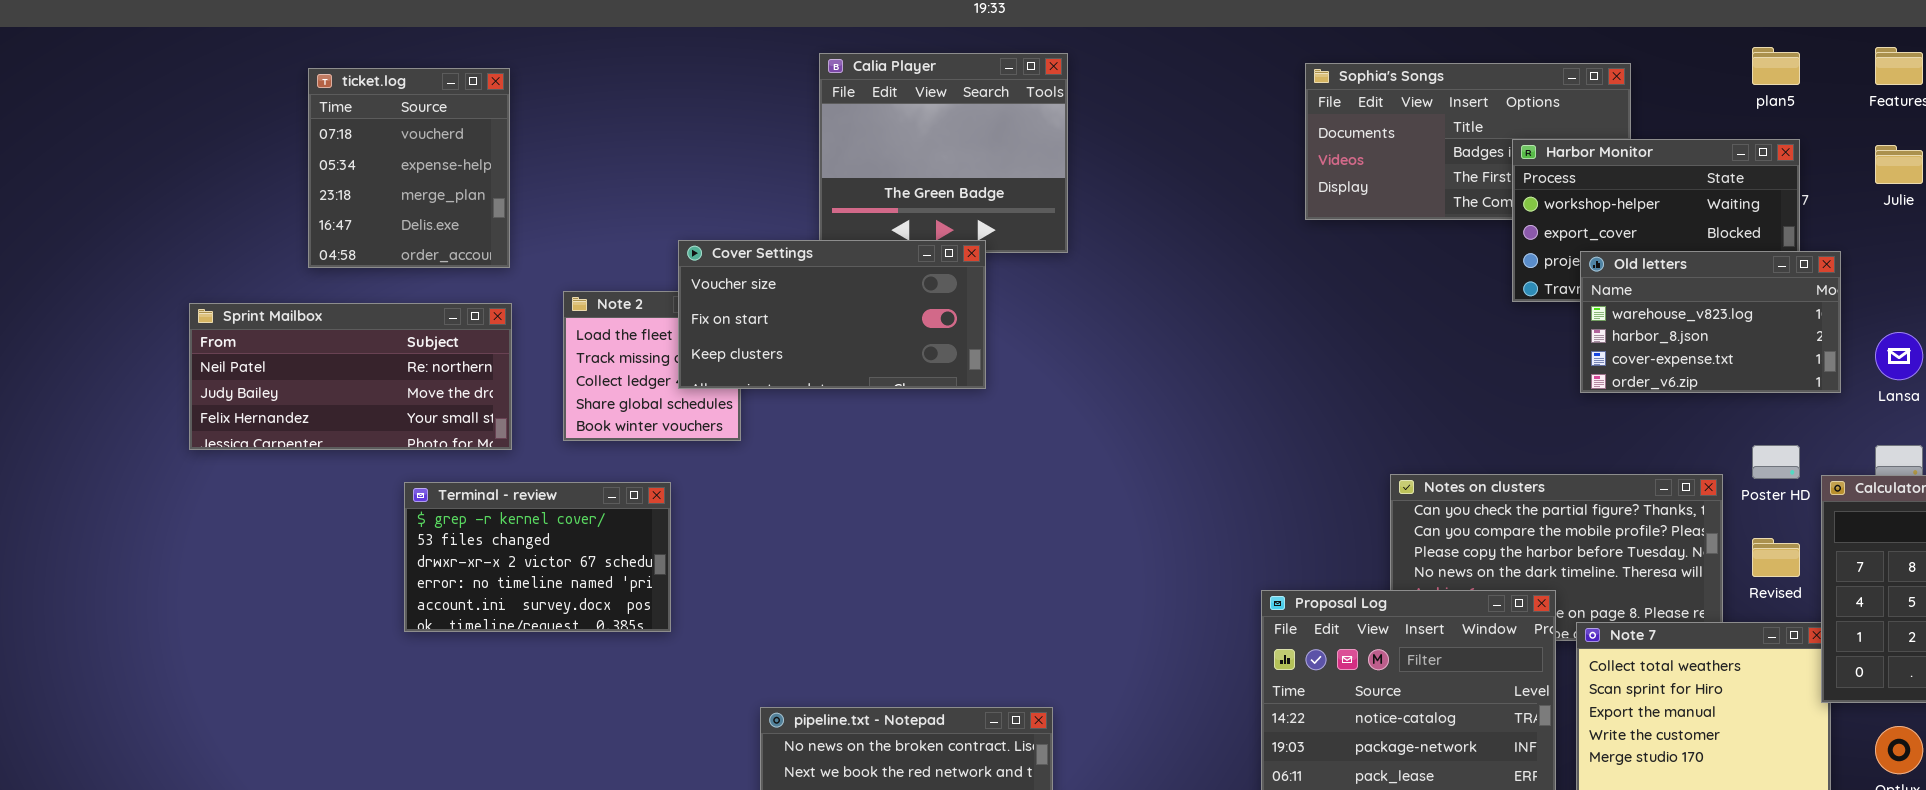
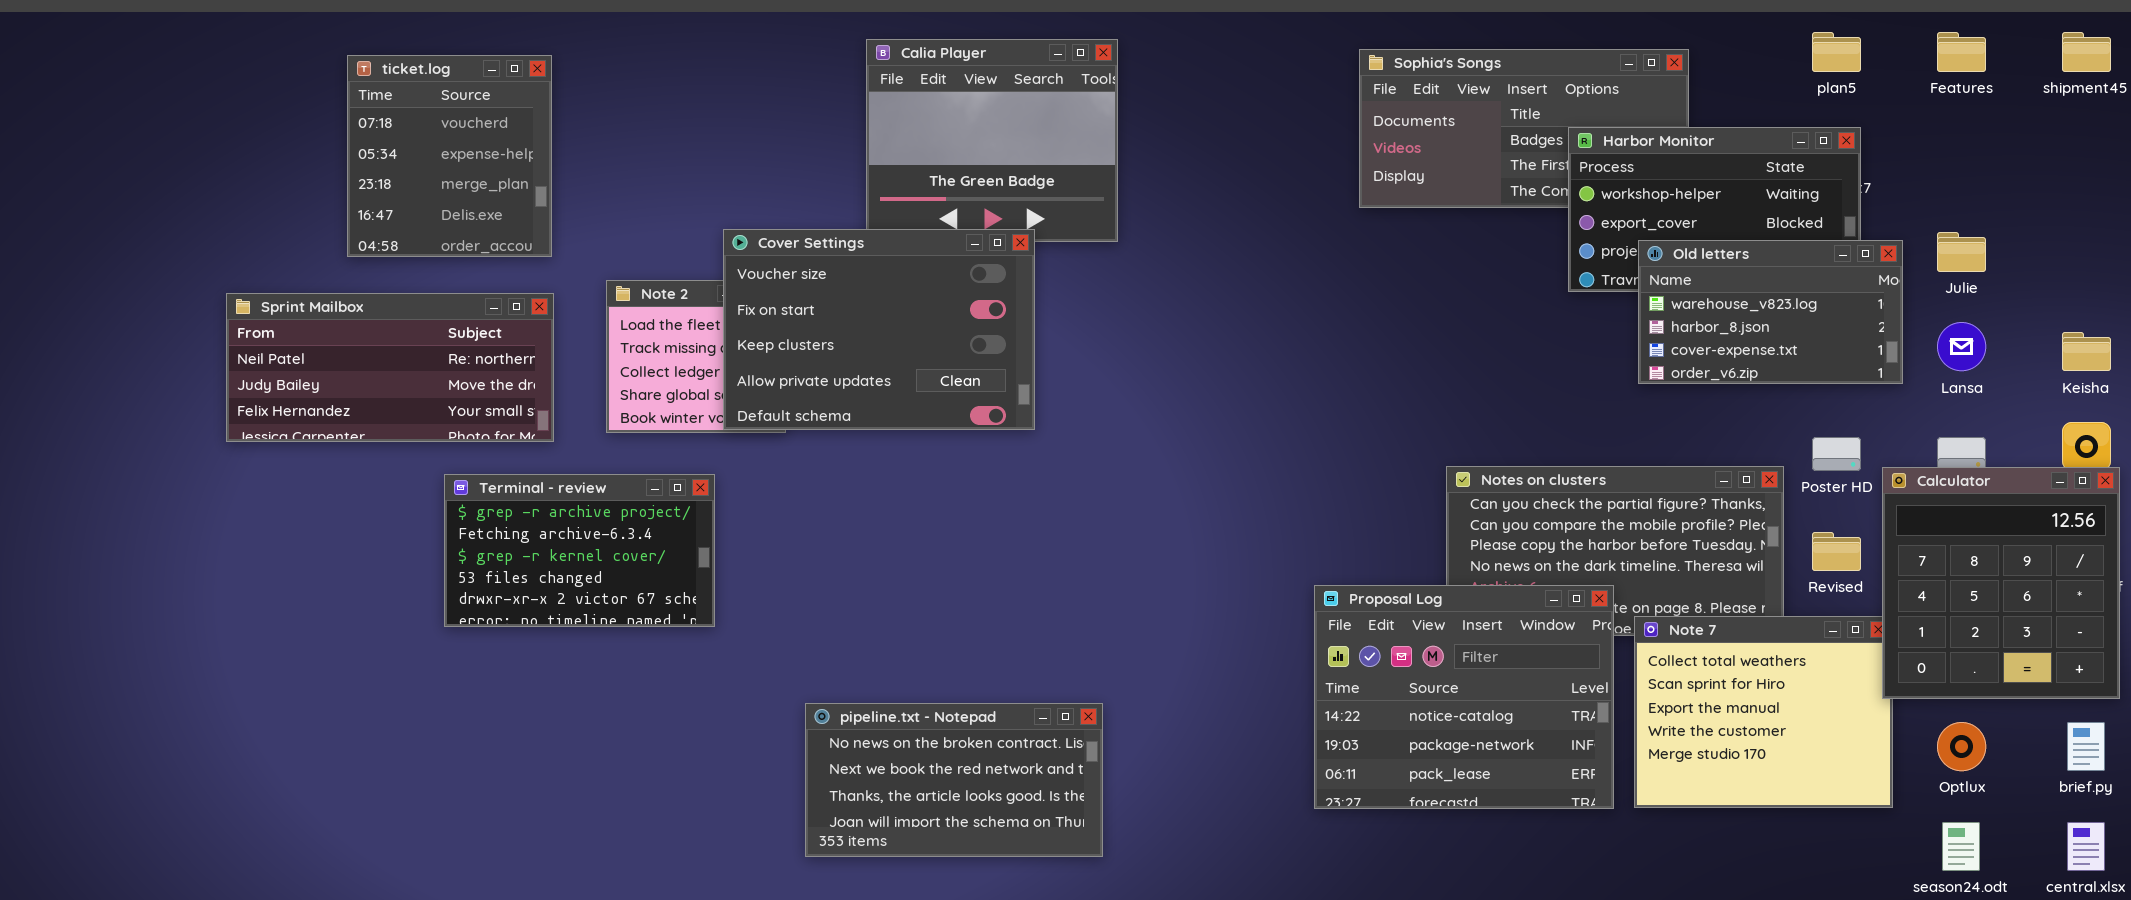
Julie: [1875,145,1923,184] -> [1937,232,1986,272], moved
Cover Settings: [678,240,986,389] -> [723,229,1035,430], resized
Terminal - review: [404,482,671,632] -> [444,474,715,627], scrolled up 2 rows

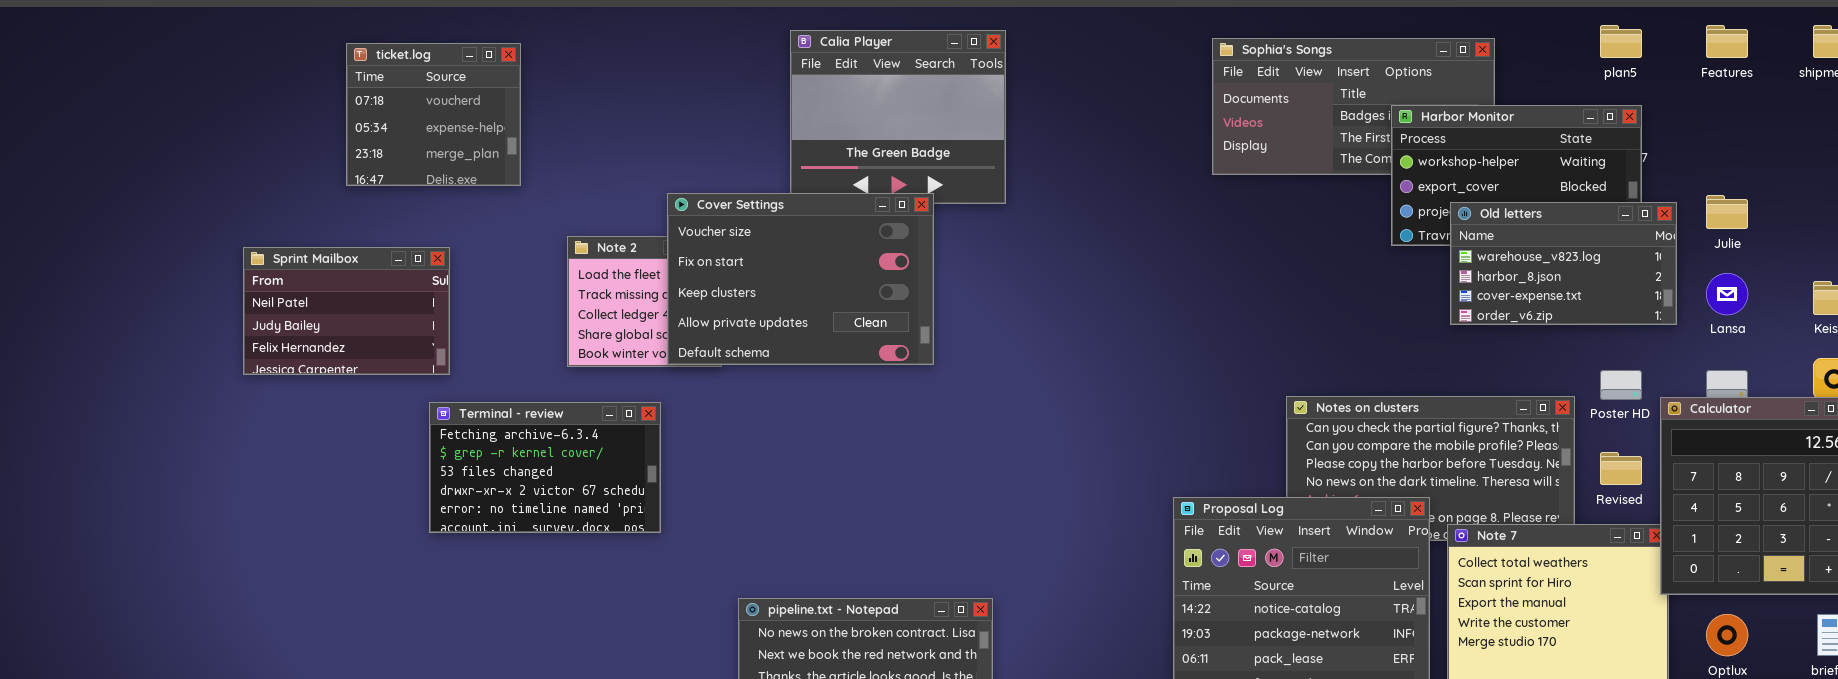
ticket.log: [347,55,552,257] -> [346,43,521,186], resized
Sprint Mailbox: [226,293,554,442] -> [243,247,450,375], resized
Terminal - review: [444,474,715,627] -> [429,402,661,533], scrolled down 1 row

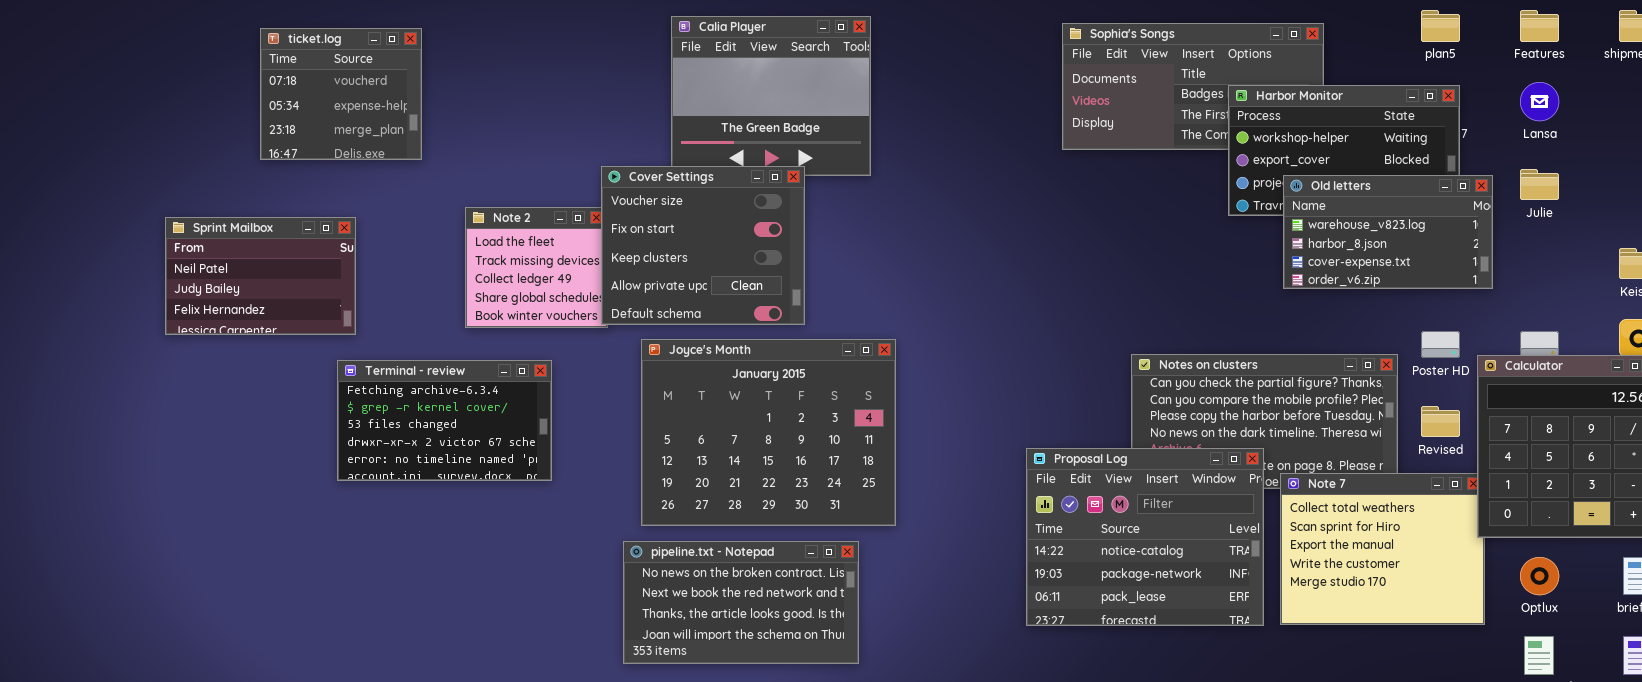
Cover Settings: [667,193,934,365] -> [601,166,805,325], resized
Lansa: [1706,273,1748,315] -> [1520,82,1559,121], moved
Joyce's Month: none -> [641,339,896,526], opened

